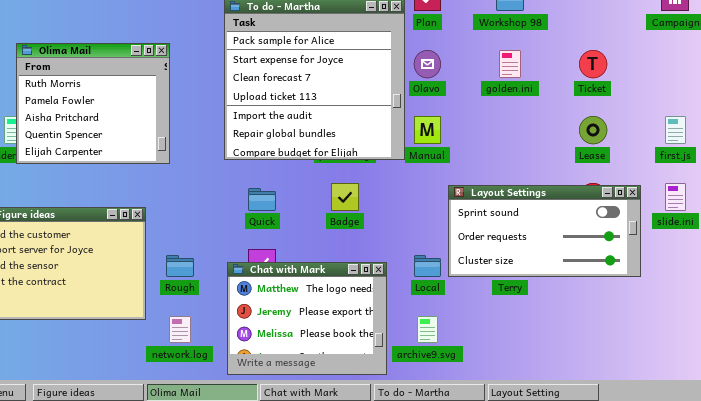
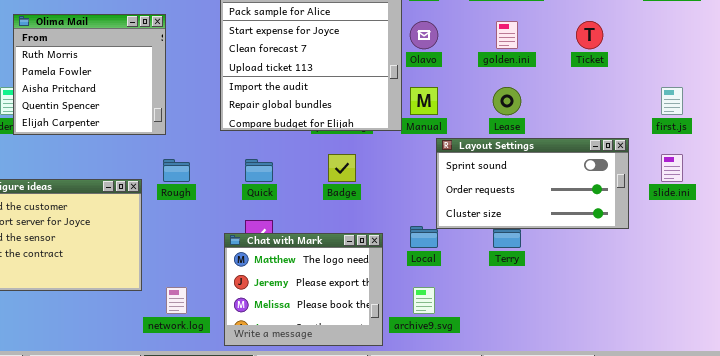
Lease: [579,116,607,144] -> [493,87,521,115], moved
Layout Settings: [448,185,641,277] -> [436,138,629,229], moved
Rough: [166,255,194,277] -> [163,159,190,182], moved

